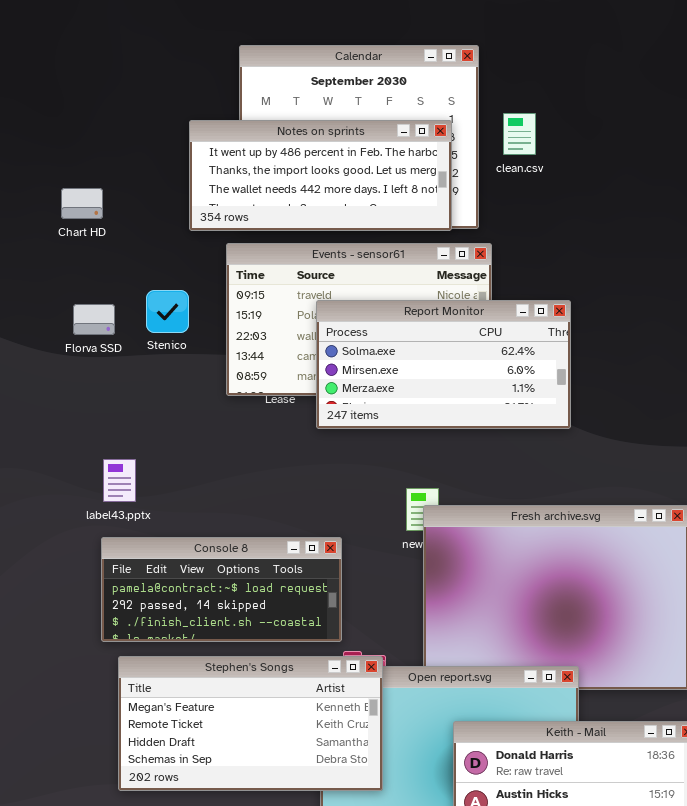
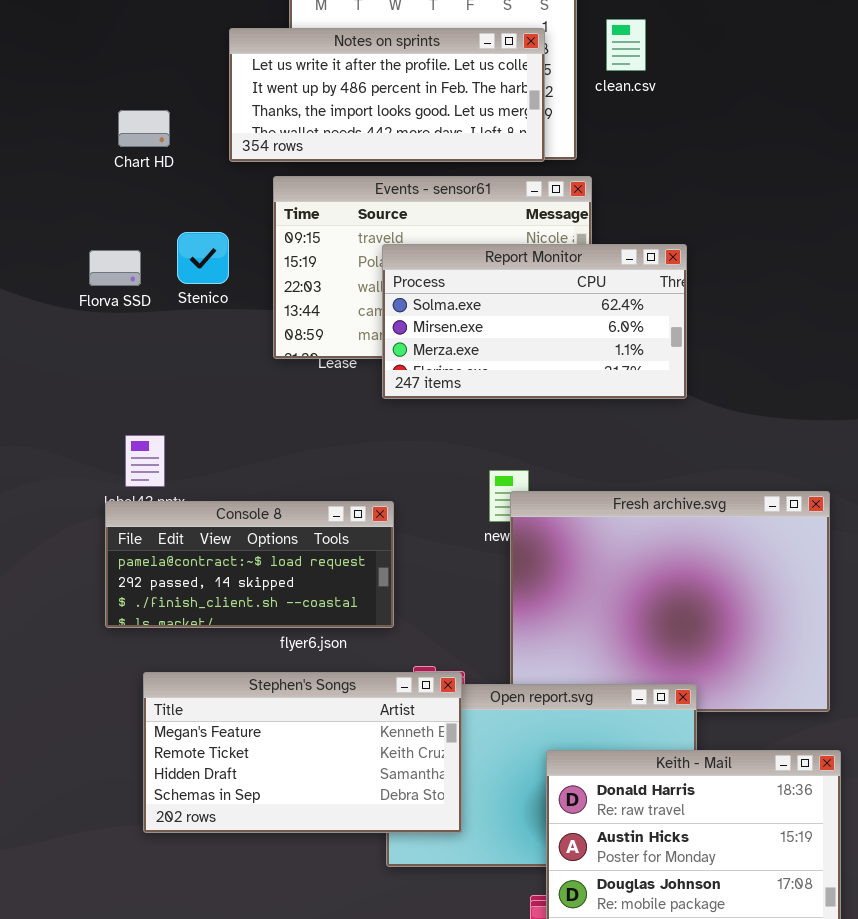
Notes on sprints: [189,120,452,231] -> [229,28,545,162], scrolled up 1 row
Chart HD: [61,188,103,219] -> [118,110,170,147], moved
Console 8: [101,537,342,642] -> [105,501,394,628], moved

